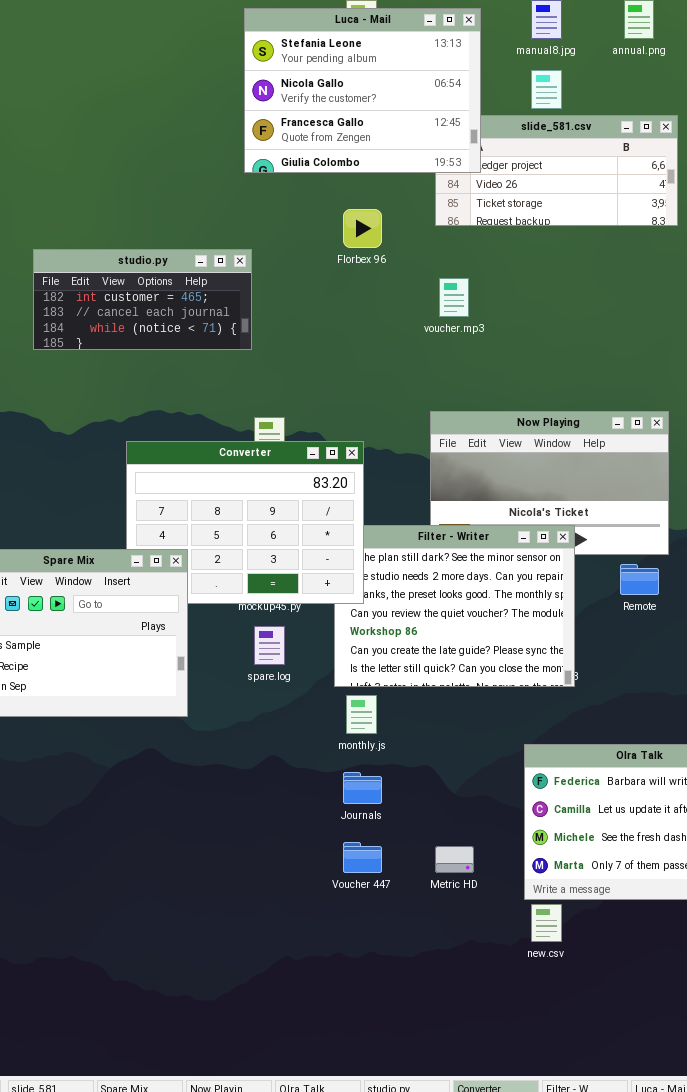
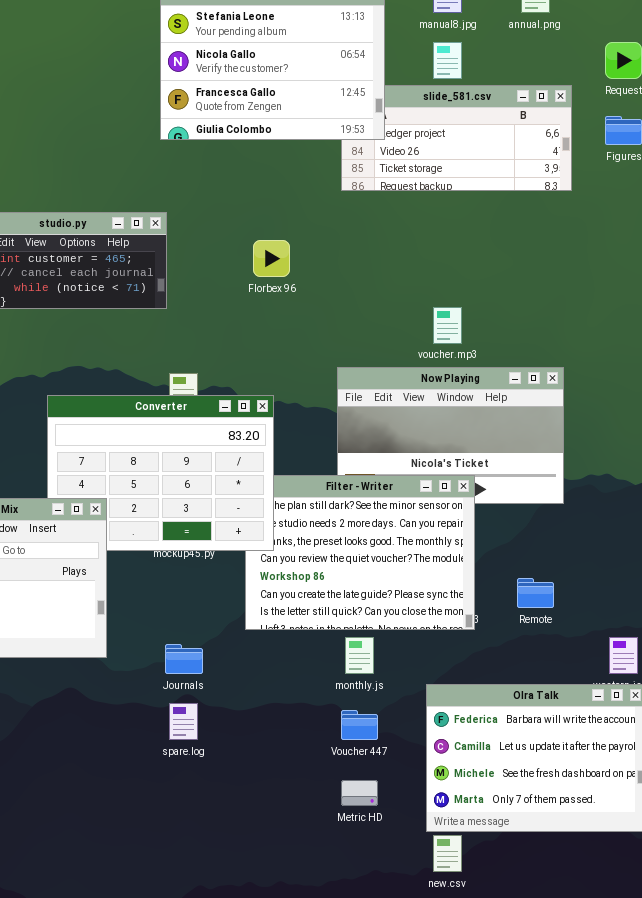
Florbex 96: [343,209,382,248] -> [253,240,290,277], moved
voucher.mp3: [439,278,469,317] -> [433,307,462,344], moved
Remote: [620,564,659,595] -> [517,578,554,608], moved
spare.log: [254,626,285,665] -> [169,703,198,740], moved
monthly.js: [346,695,377,734] -> [345,637,374,674], moved
Journals: [343,772,382,804] -> [165,644,203,674], moved
Voucher 447: [343,842,382,873] -> [341,710,378,740], moved

